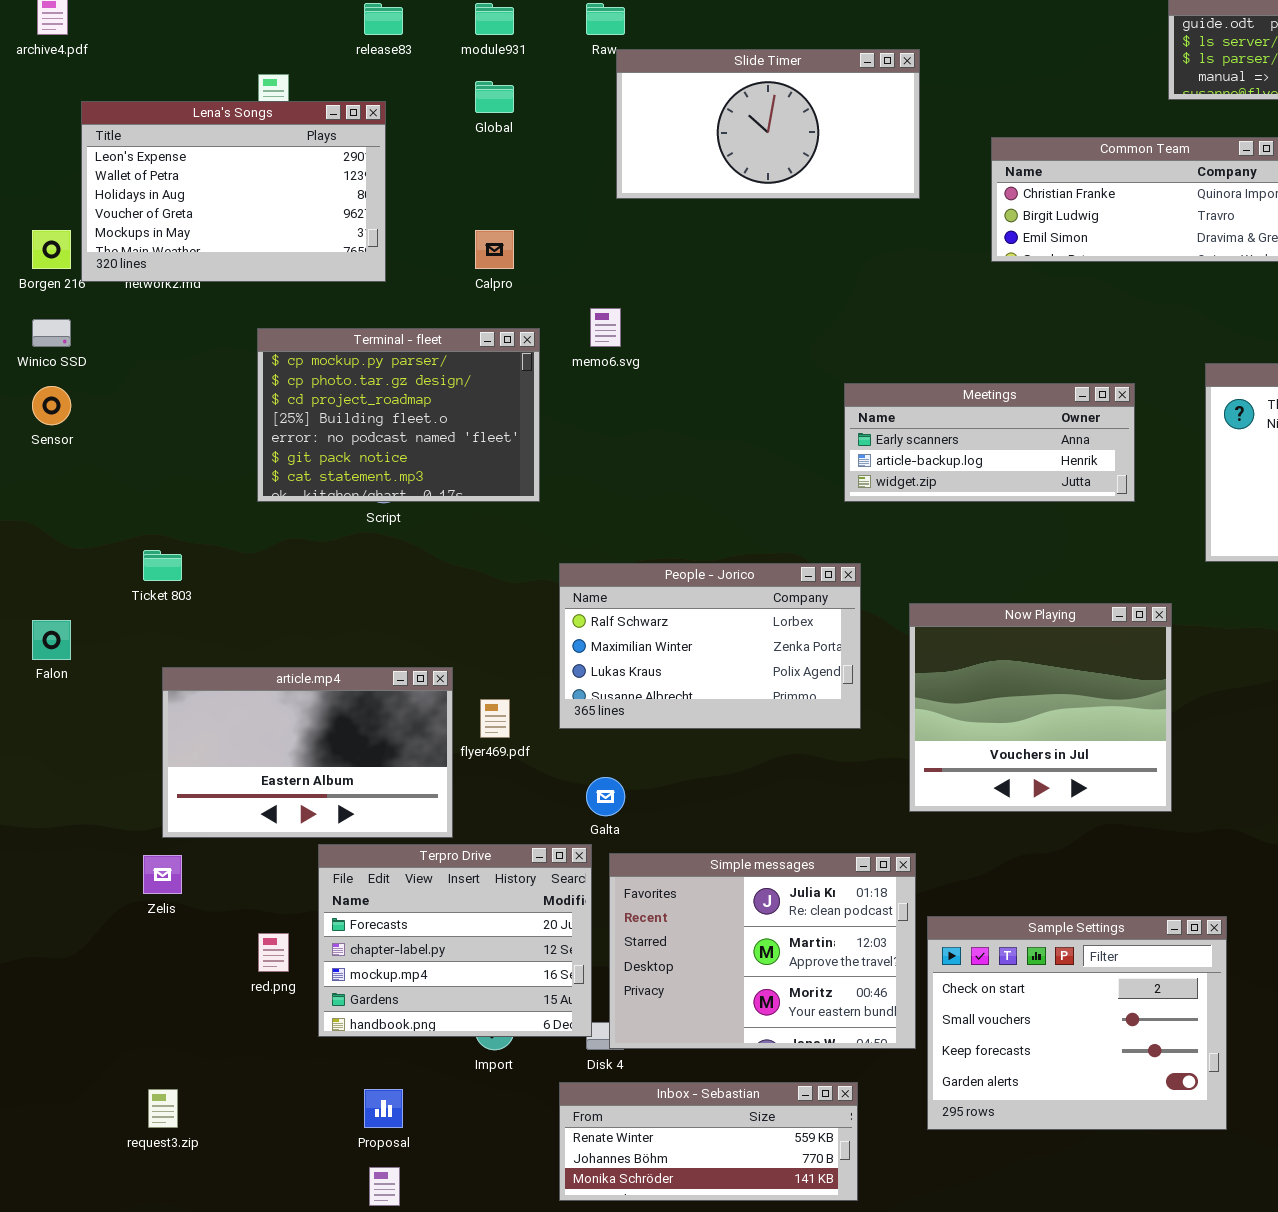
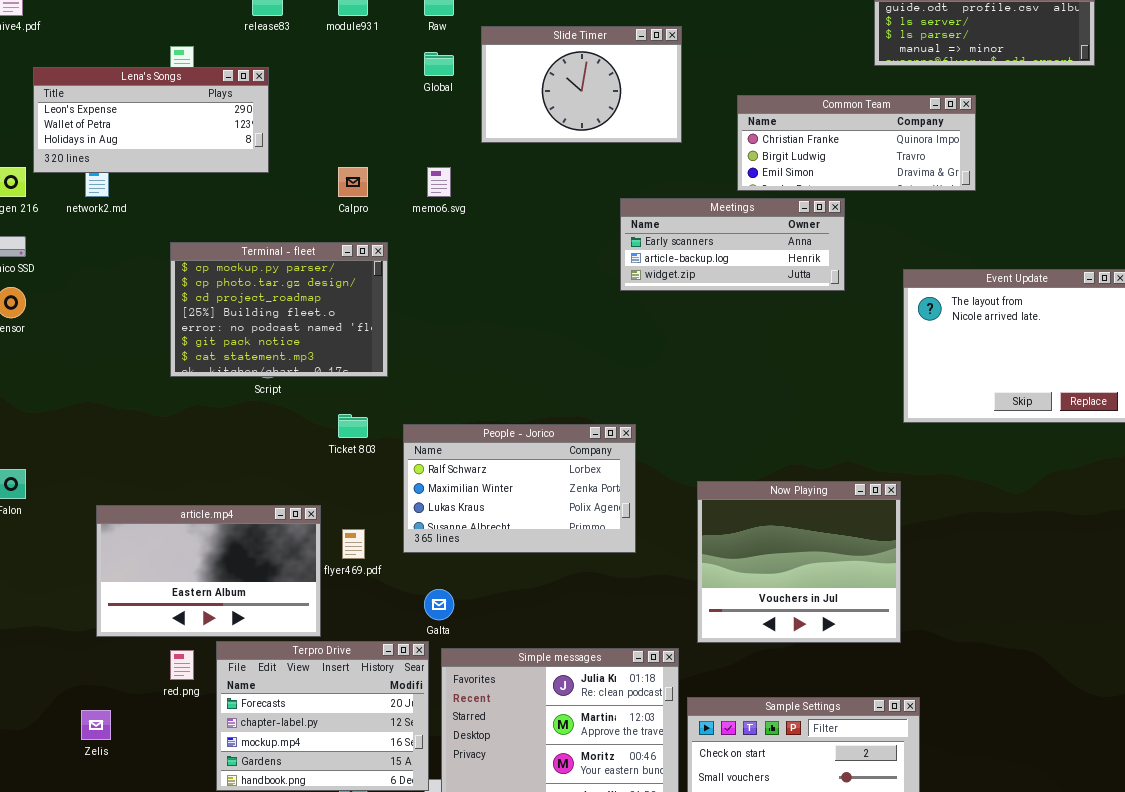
Slide Timer: [616,49,920,199] -> [481,26,682,143], resized
Global: [475,81,514,113] -> [424,52,454,76], moved
Lena's Songs: [81,101,386,282] -> [33,67,269,173], resized
memo6.svg: [590,308,621,347] -> [427,167,451,197], moved
Meetings: [844,383,1135,502] -> [620,198,845,291], moved
Ticket 803: [143,550,182,581] -> [338,414,368,438], moved
Now Playing: [909,603,1172,812] -> [697,481,901,643], moved
Zelis: [143,855,182,894] -> [81,710,111,740], moved
red.png: [258,933,289,972] -> [170,650,194,680], moved

